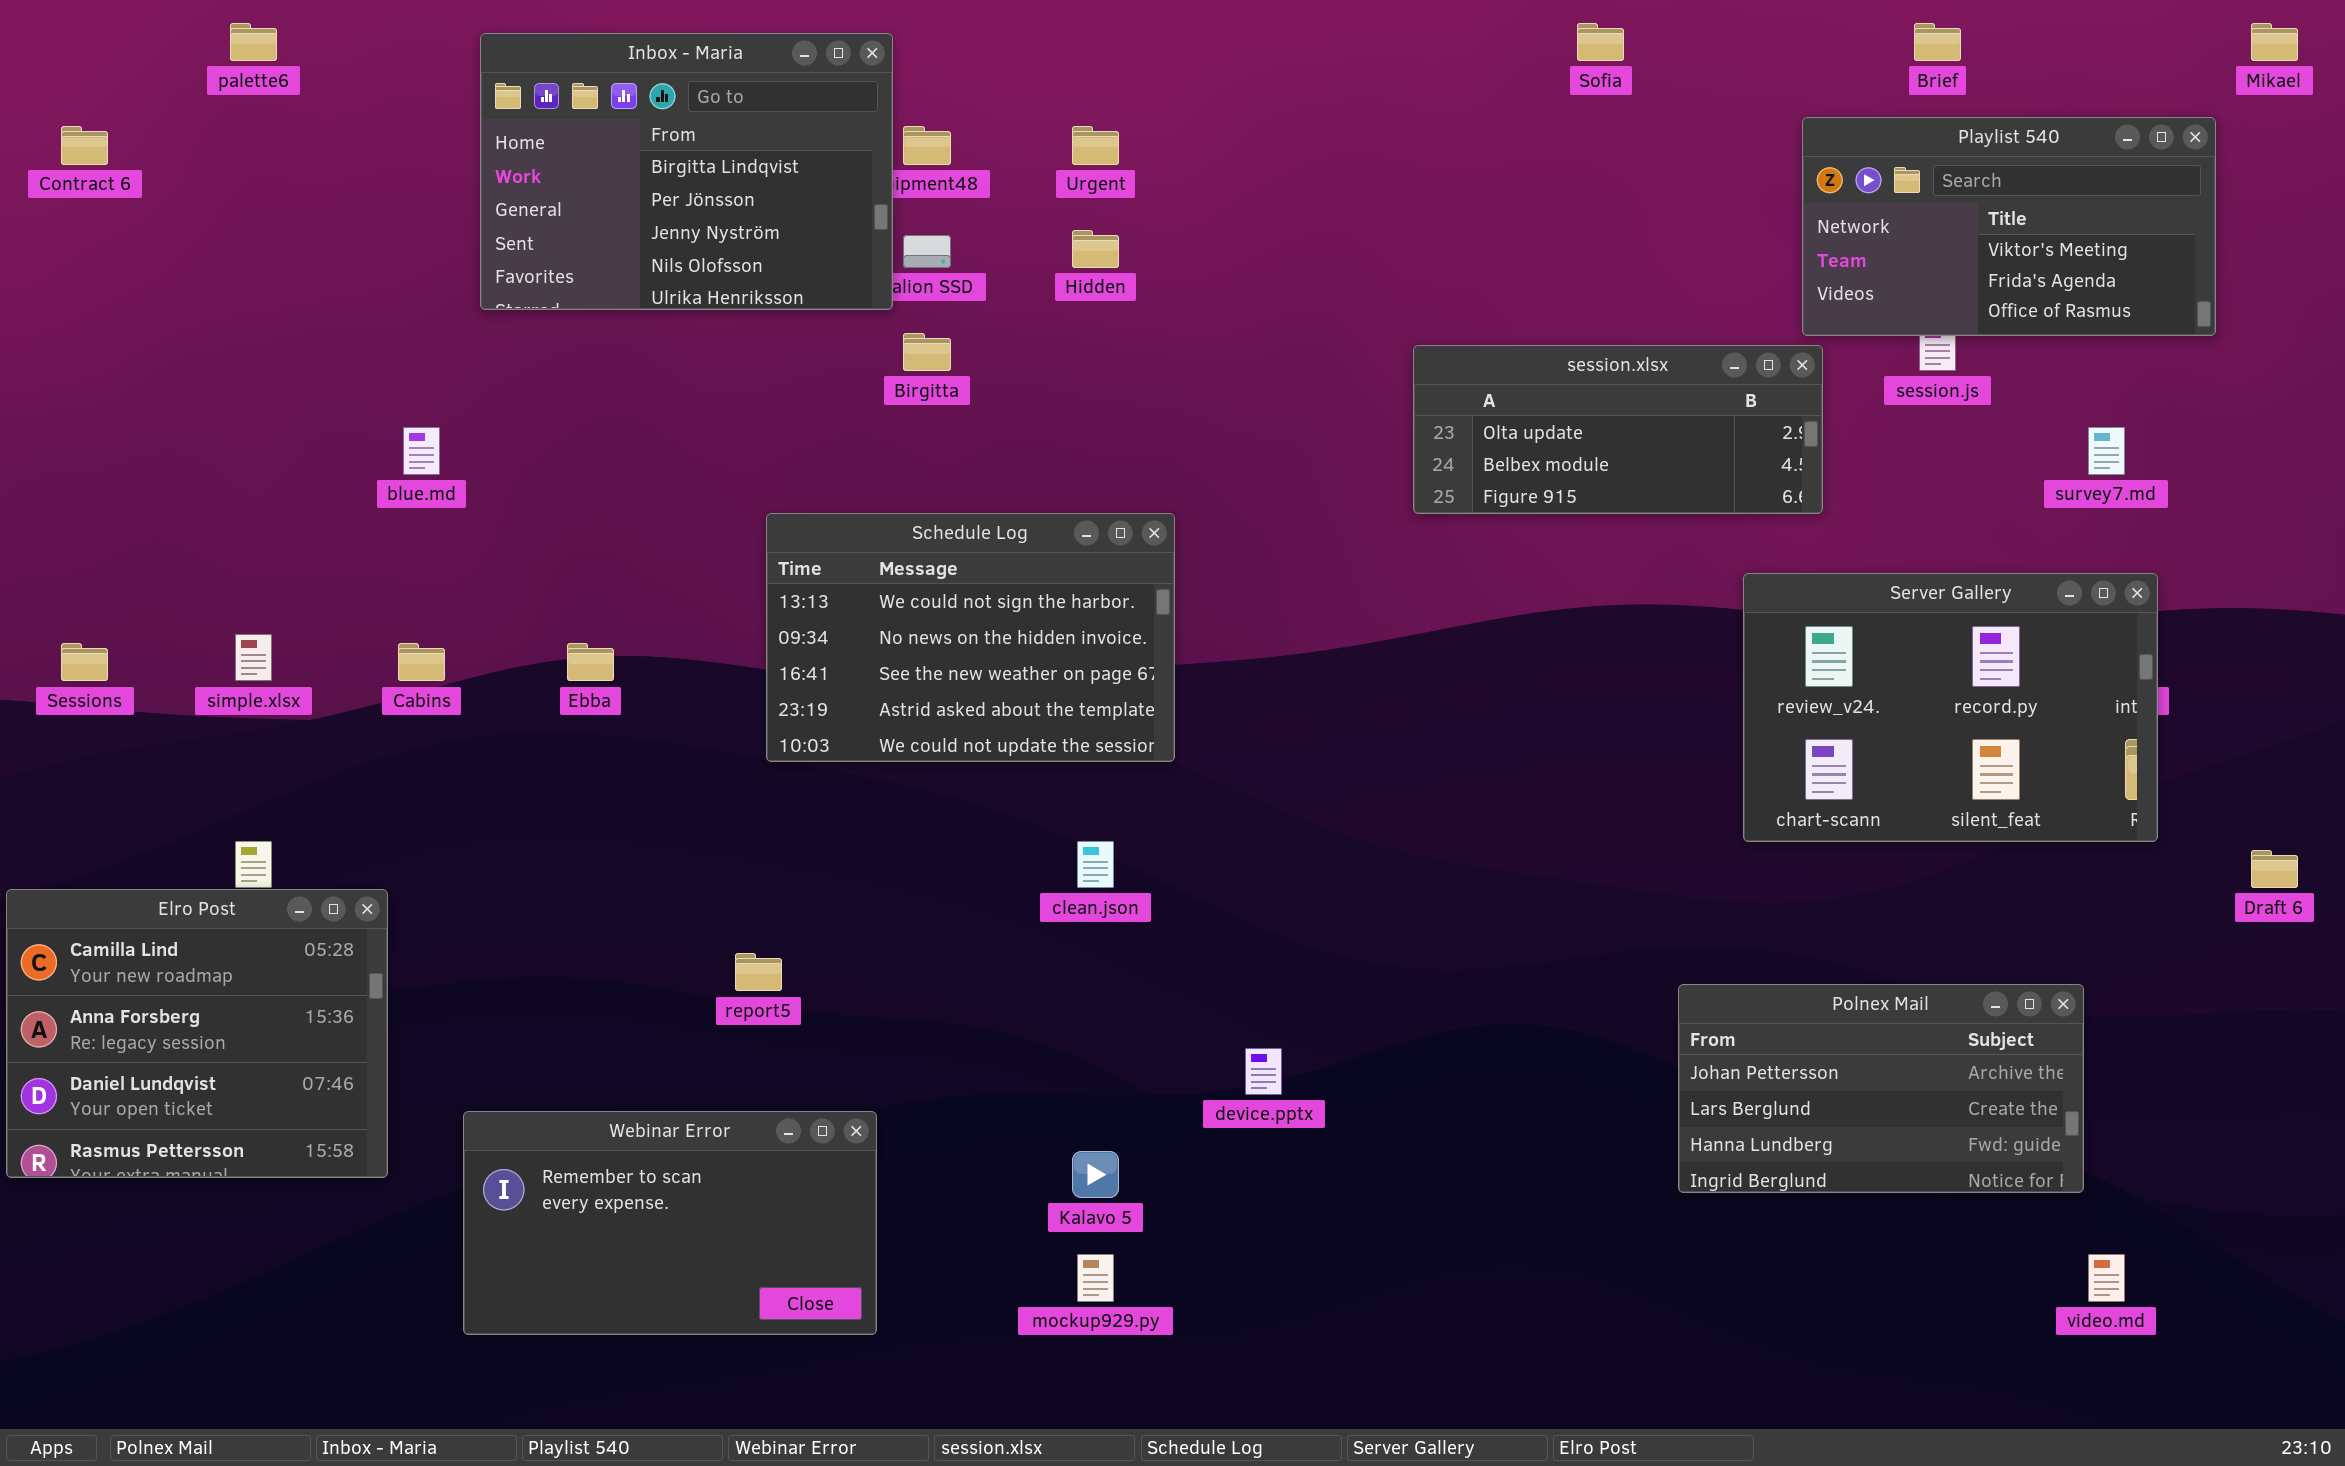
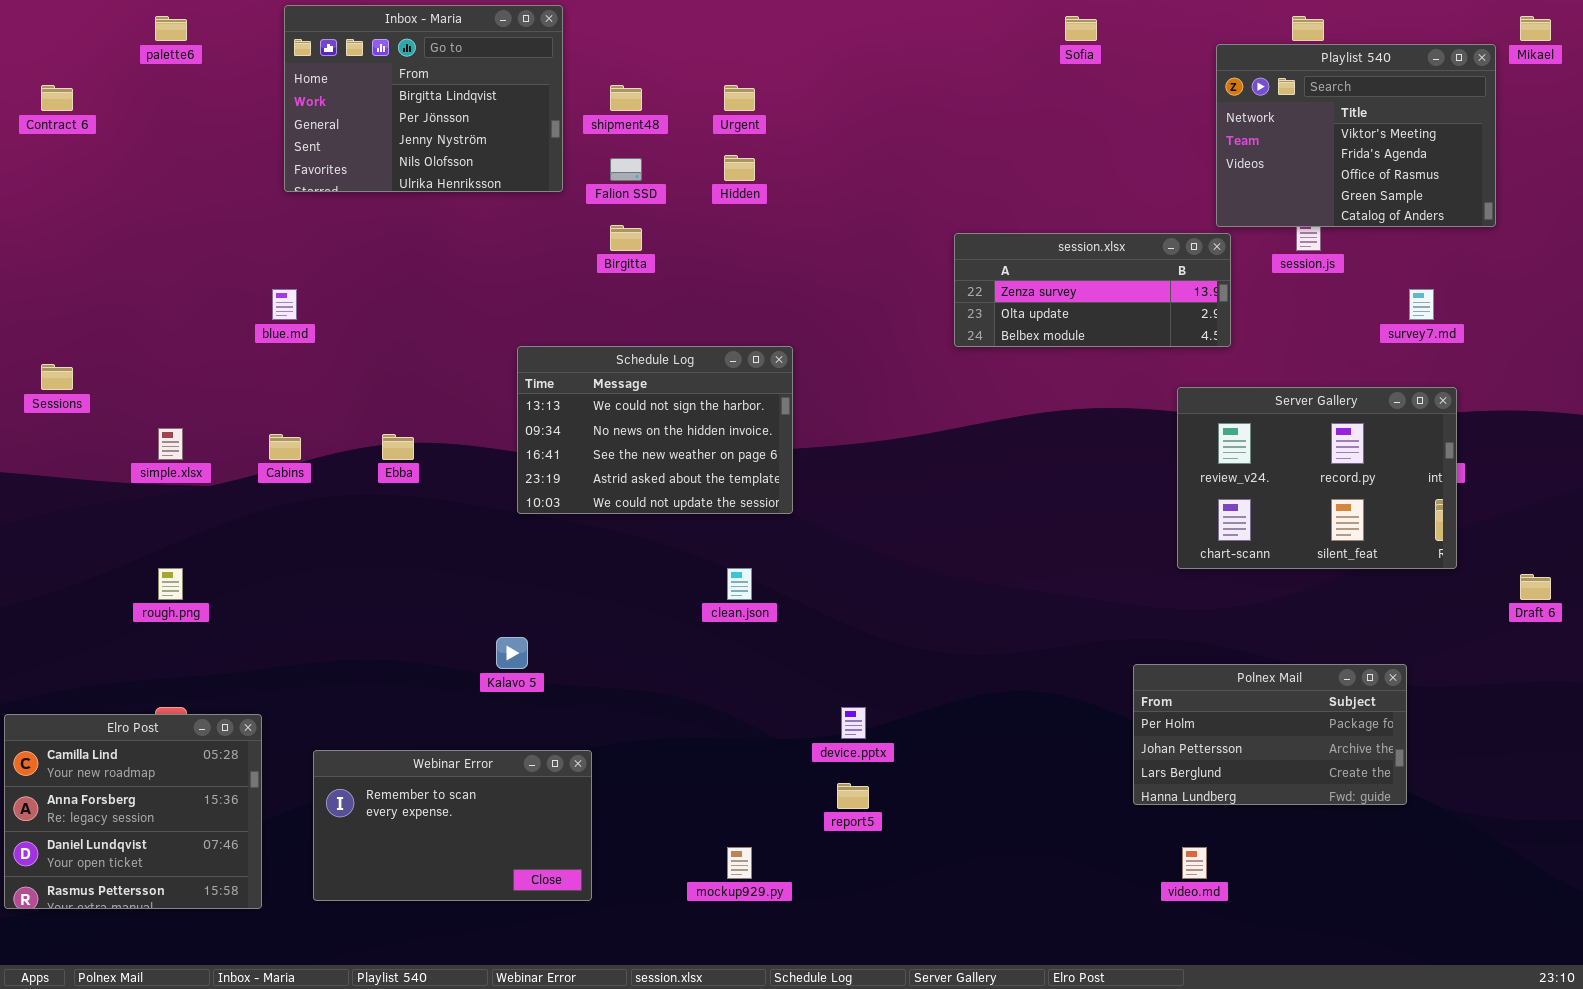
Inbox - Maria: [480,33,893,310] -> [284,5,563,192], moved
Playlist 540: [1802,117,2216,336] -> [1216,44,1496,227], resized
session.xlsx: [1413,345,1823,514] -> [954,233,1231,347], scrolled up 1 row
Sessions: [61,643,108,681] -> [41,364,73,390], moved
Elro Post: [6,889,388,1178] -> [4,714,262,909], moved
report5: [735,953,782,991] -> [837,783,869,809], moved
Polnex Mail: [1678,984,2084,1193] -> [1133,664,1407,805], scrolled up 1 row
Kalavo 5: [1072,1151,1119,1198] -> [496,637,528,669], moved
video.md: [2088,1254,2125,1302] -> [1182,847,1207,879], moved

